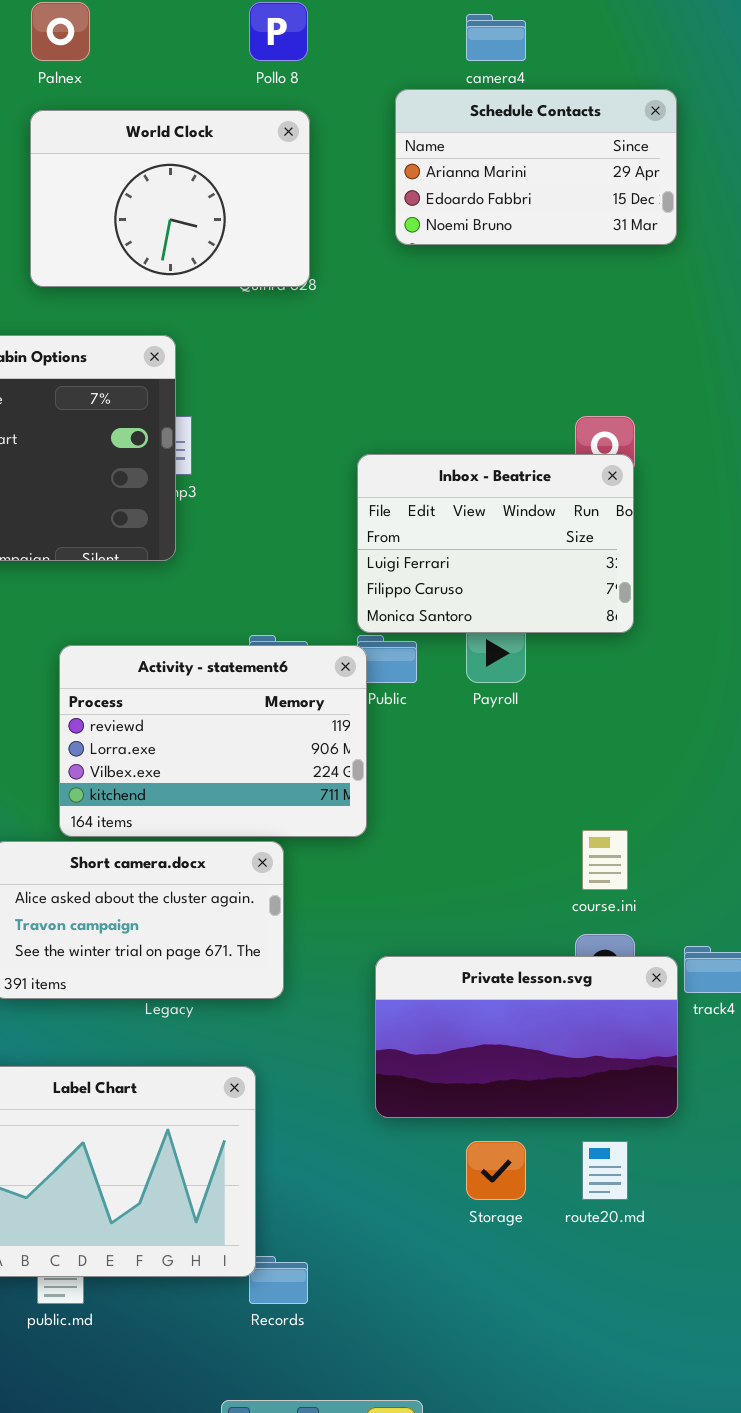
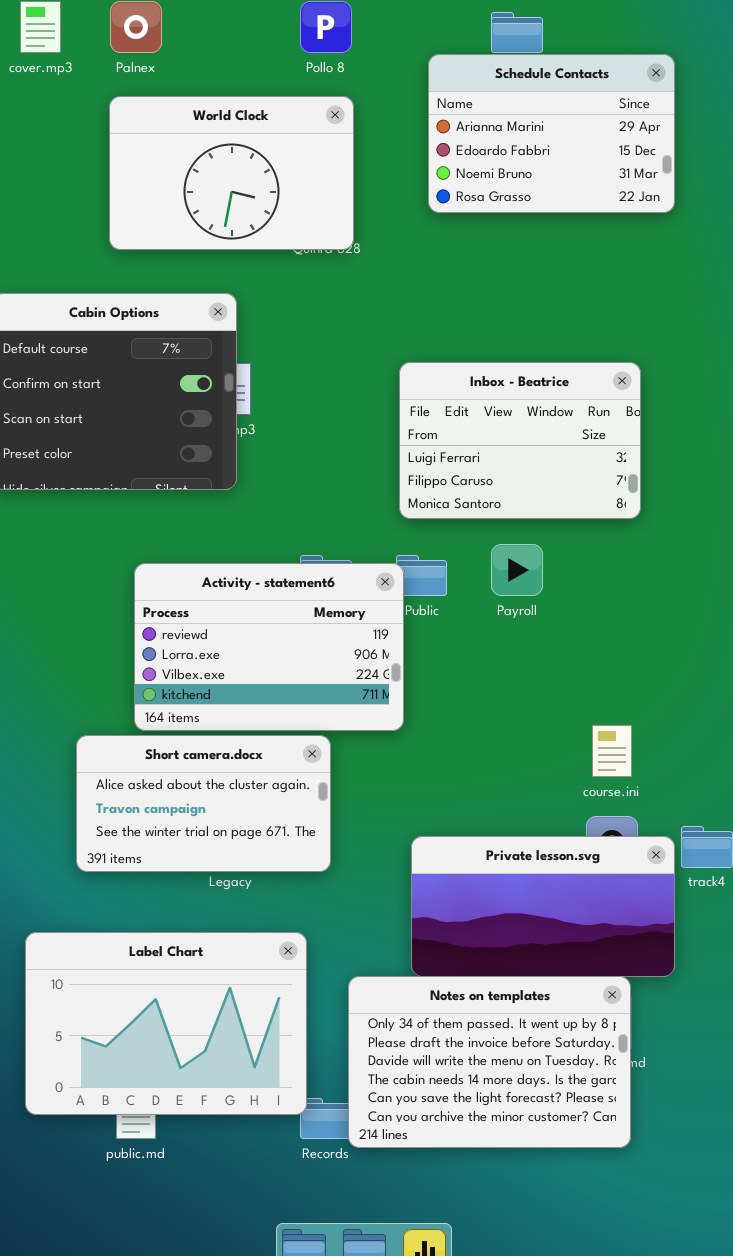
Schedule Contacts: [395,89,677,245] -> [428,54,675,213], resized
Inbox - Beatrice: [357,454,634,633] -> [399,362,641,519], moved
Notes on templates: none -> [348,976,631,1148], opened

